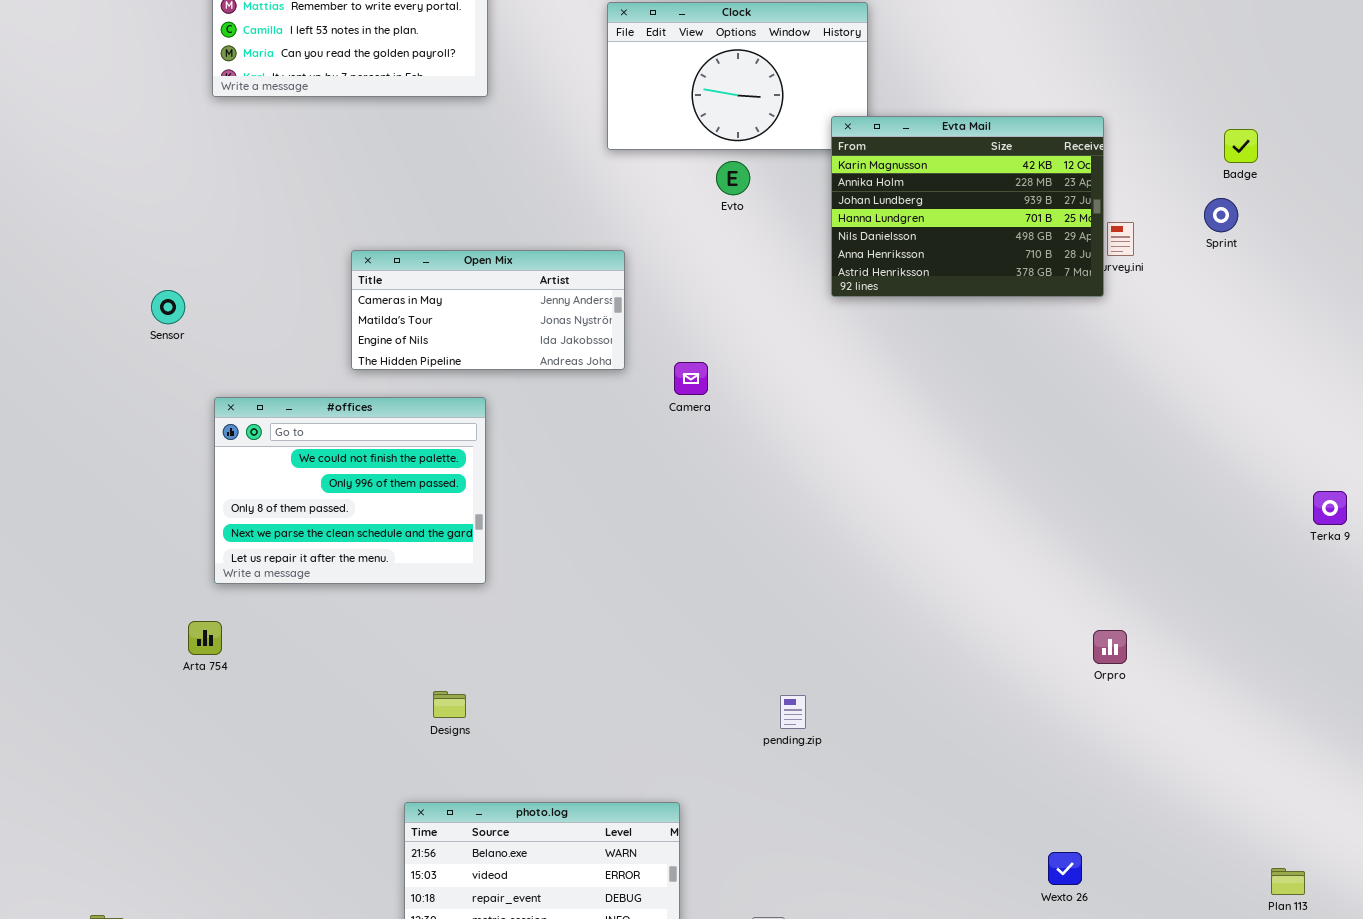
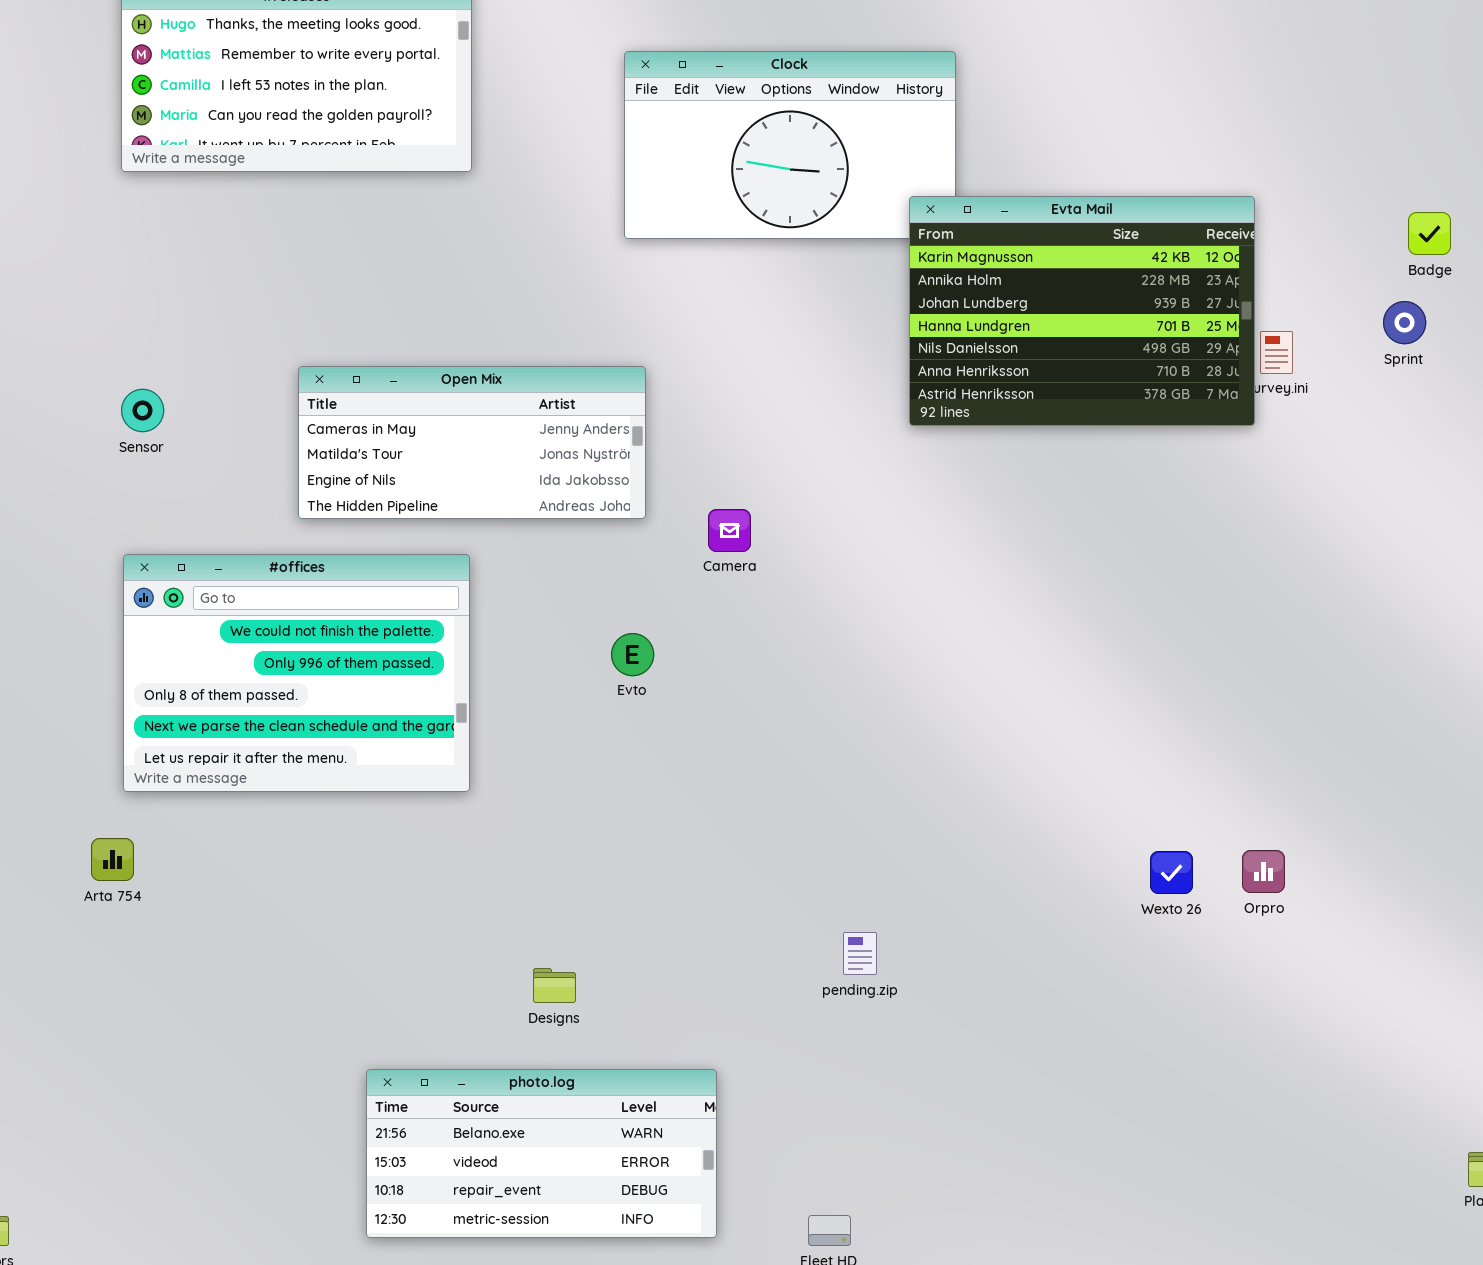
Evto: [716,161,750,195] -> [611,633,654,676], moved
Sensor: [151,290,185,324] -> [121,389,164,432], moved
Designs: [433,691,466,718] -> [533,968,576,1003], moved
Wexto 26: [1048,852,1082,885] -> [1150,851,1193,894], moved

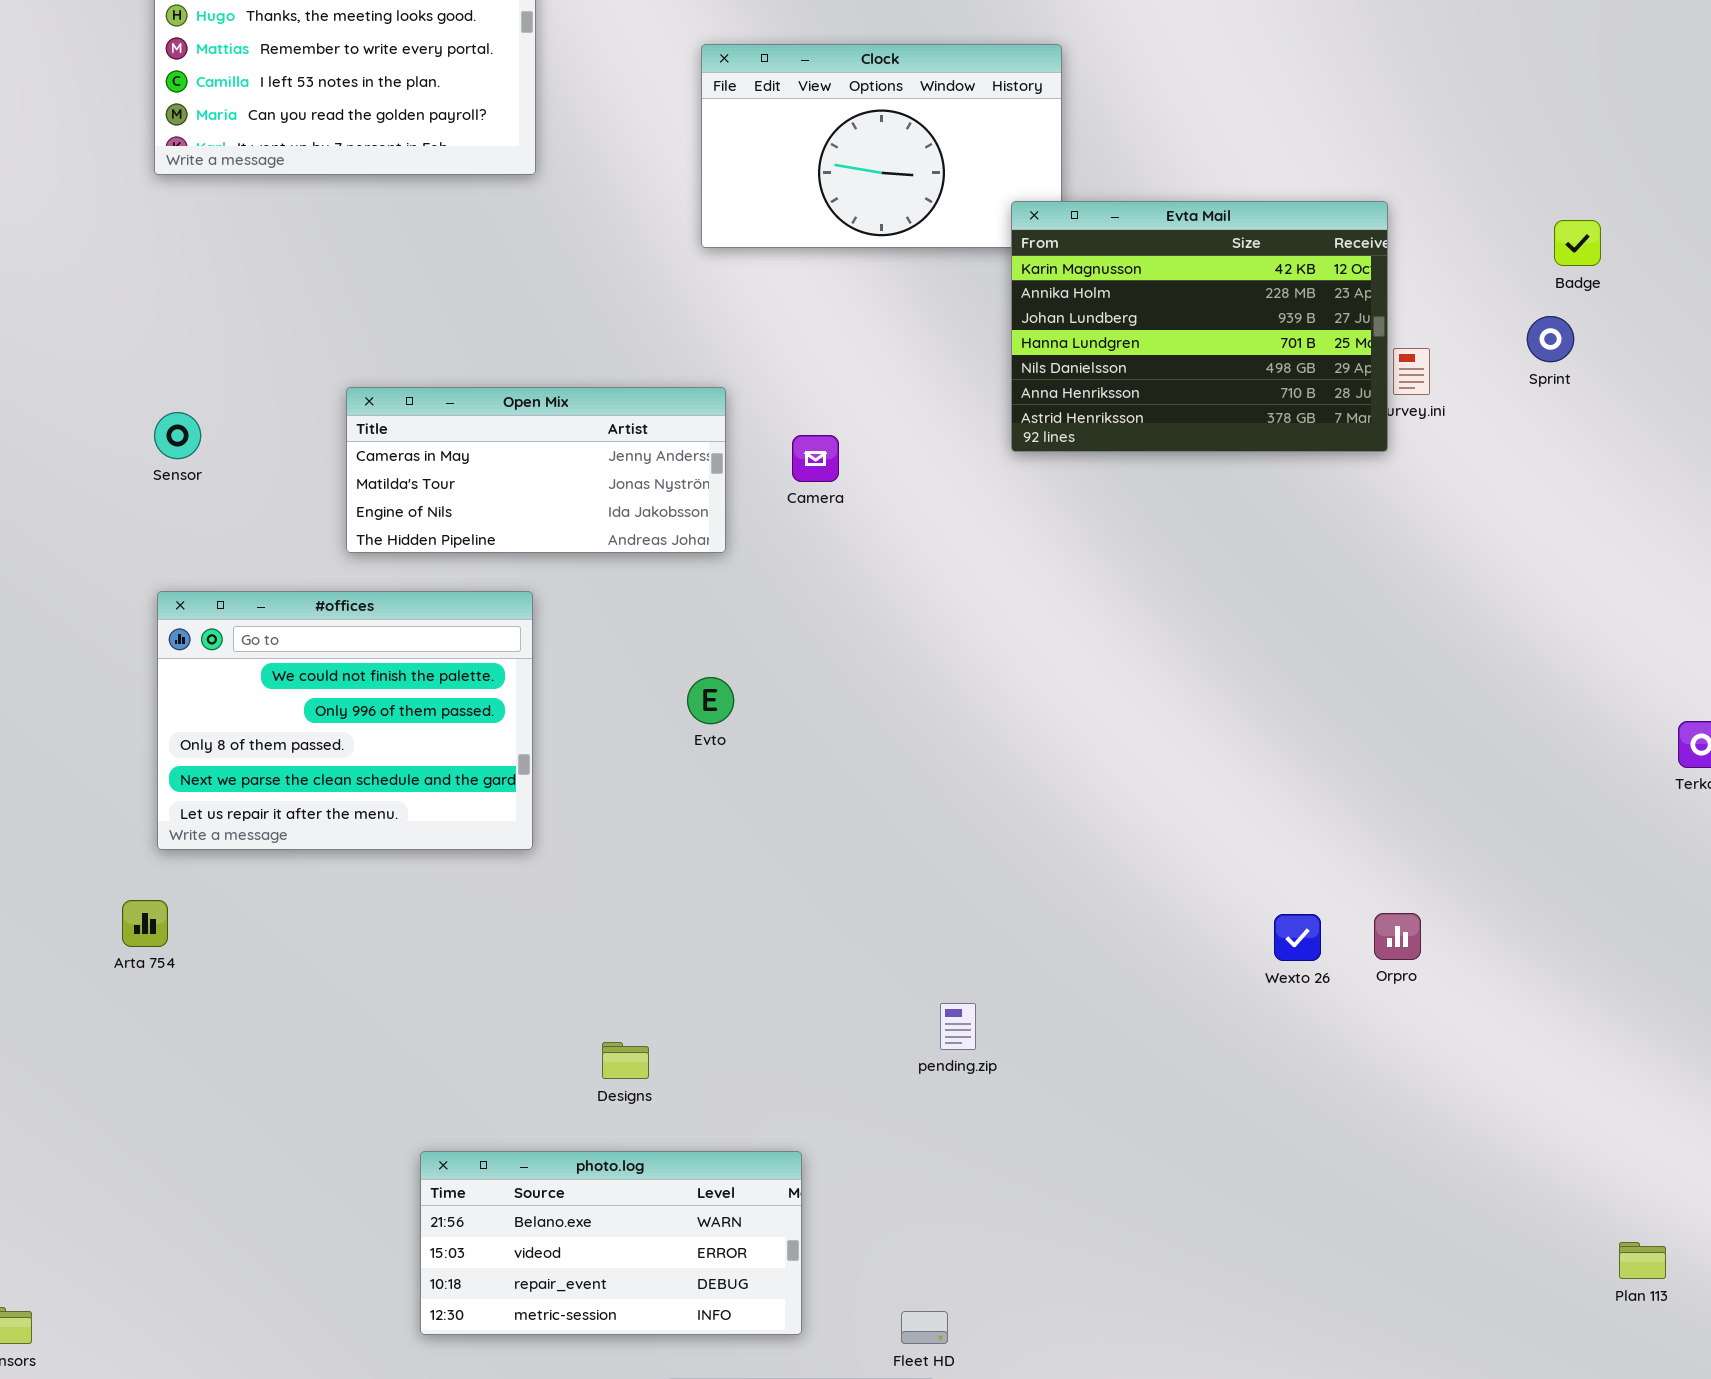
Camera: [708,509,751,552] -> [792,435,839,482], moved

